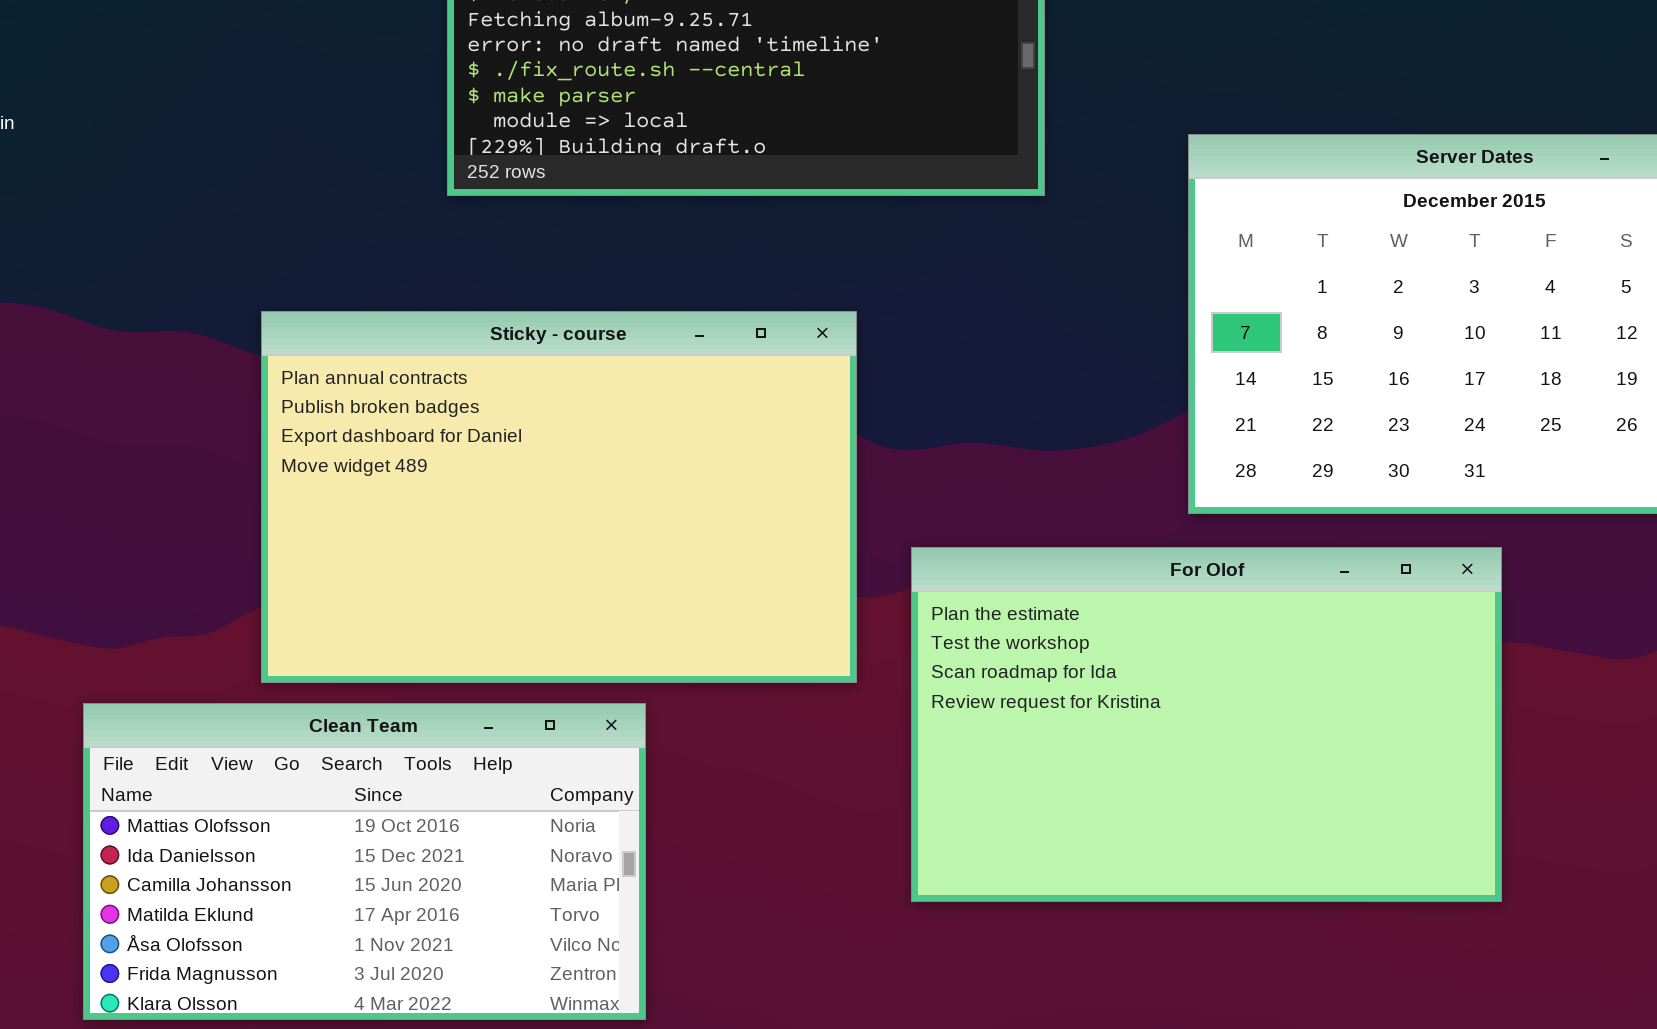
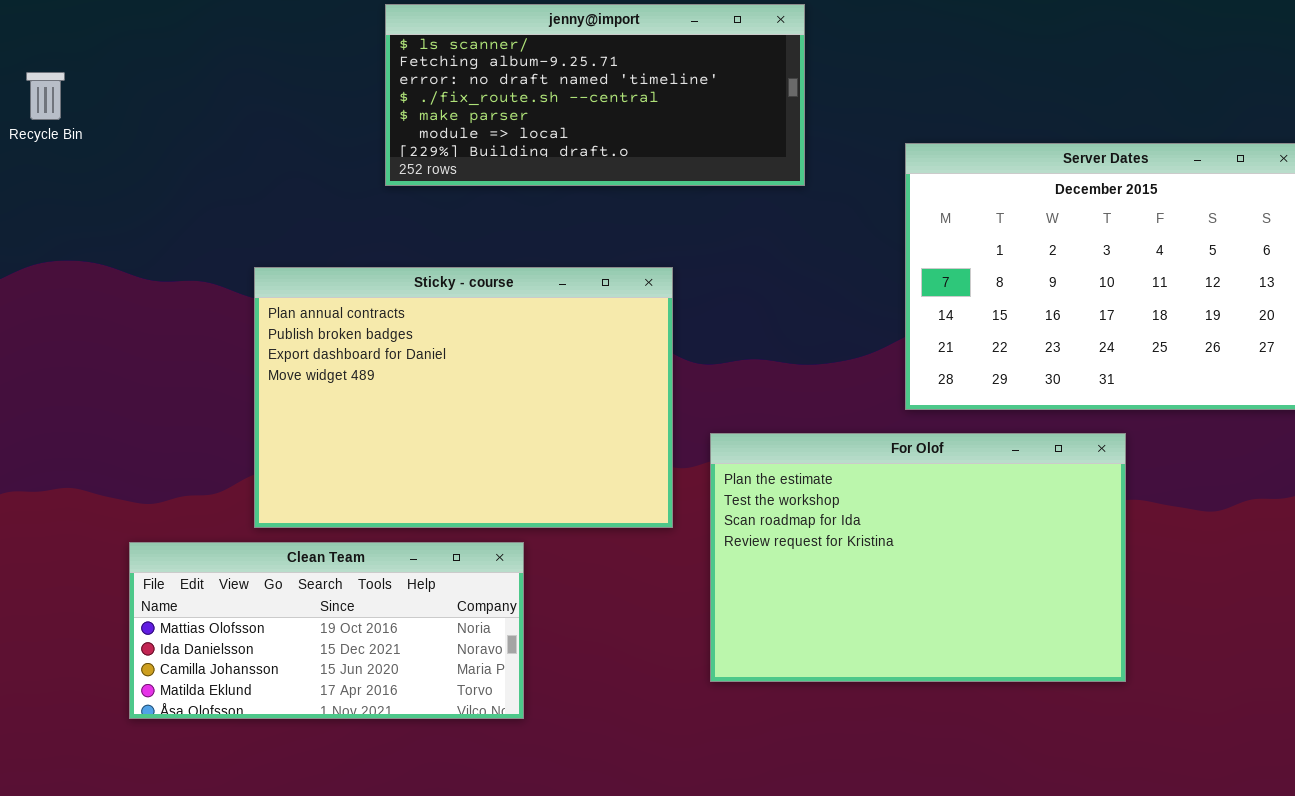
Clean Team: [83,703,646,1020] -> [129,542,524,719], resized

